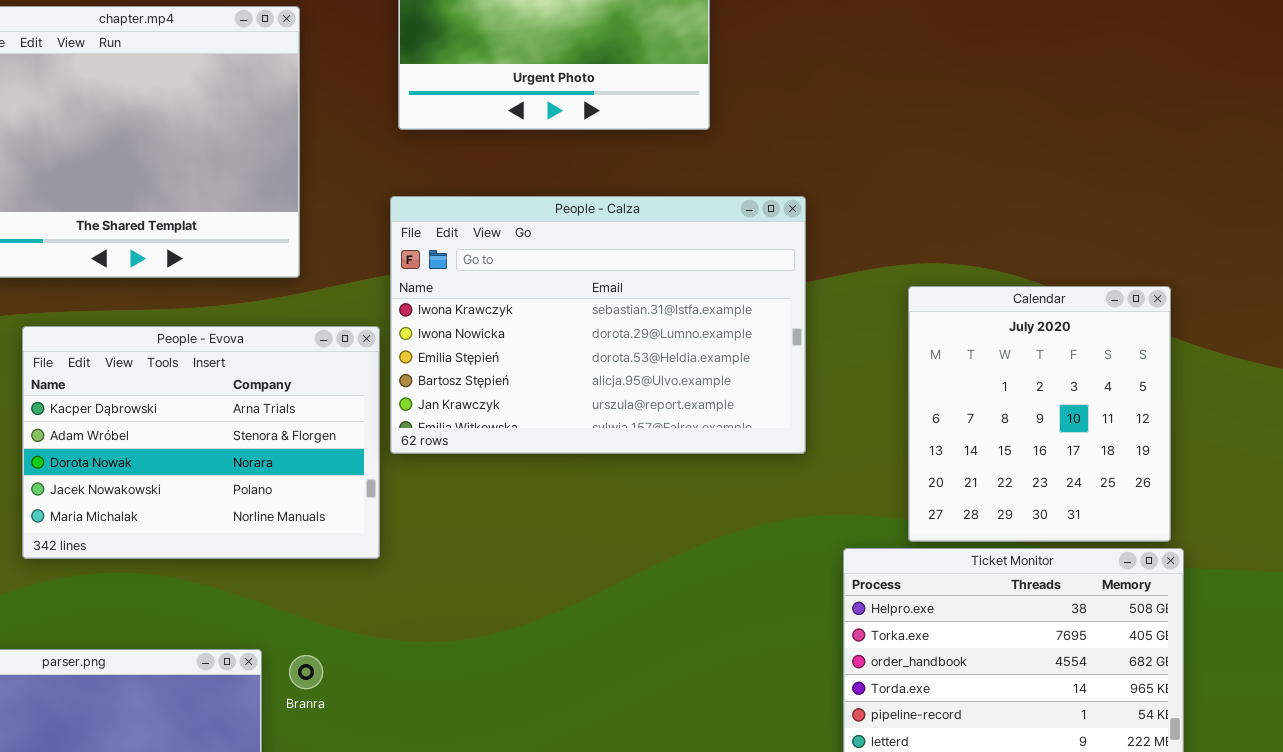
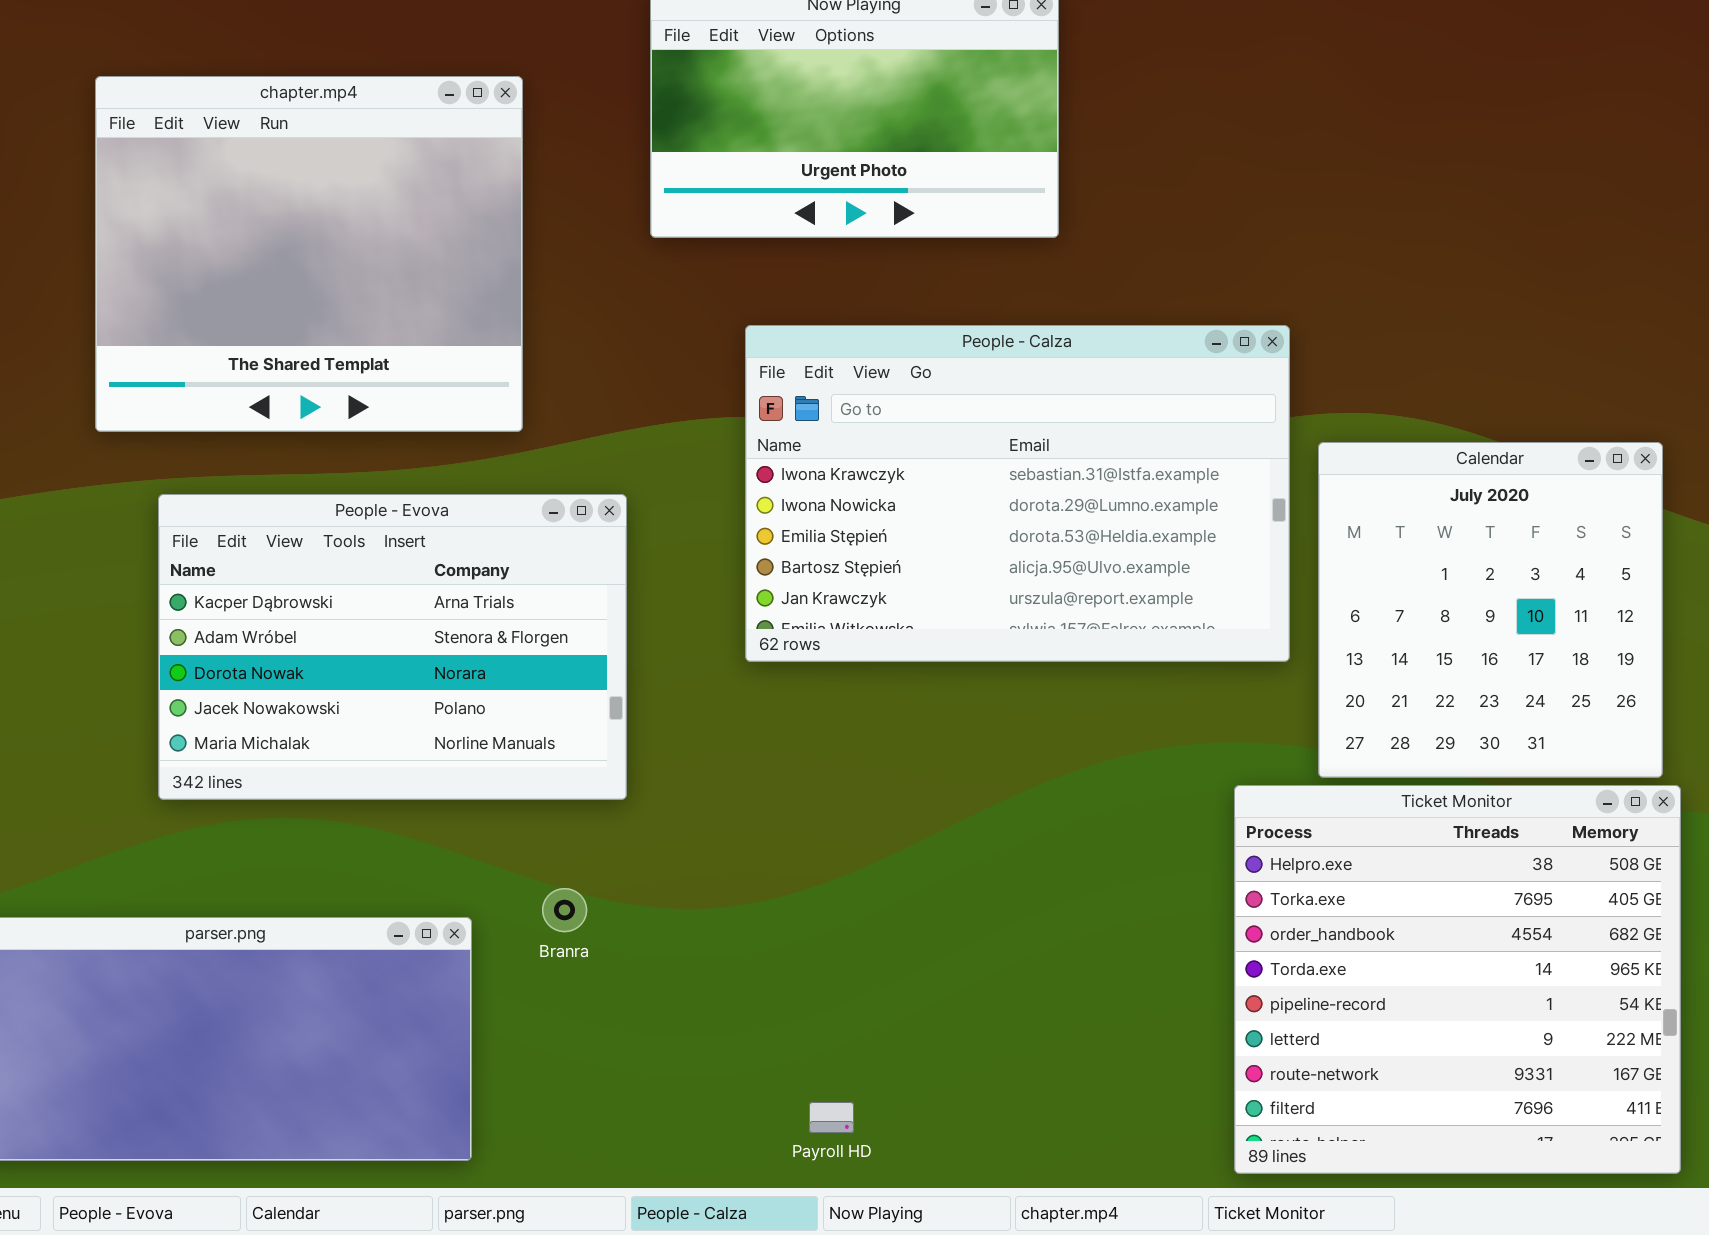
People - Calza: [390,196,806,454] -> [745,325,1290,662], moved
Branra: [289,655,323,689] -> [542,888,587,932], moved

